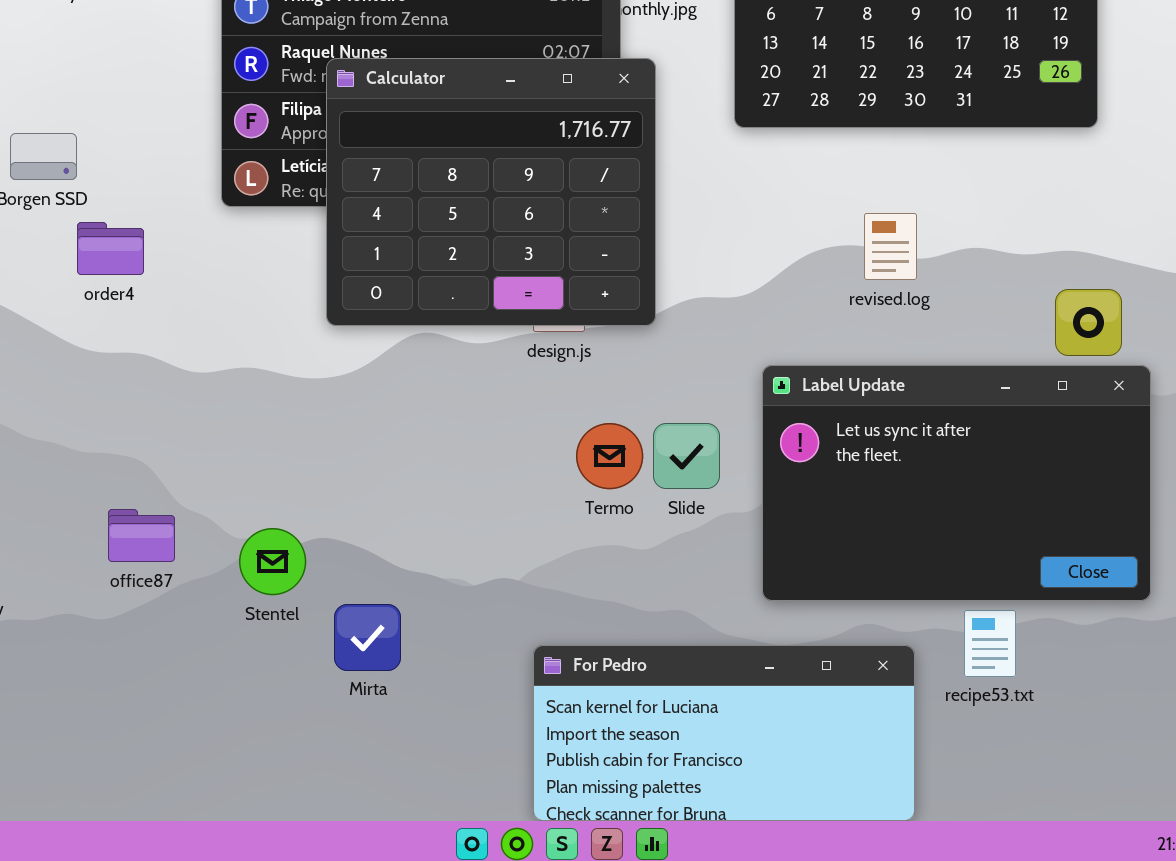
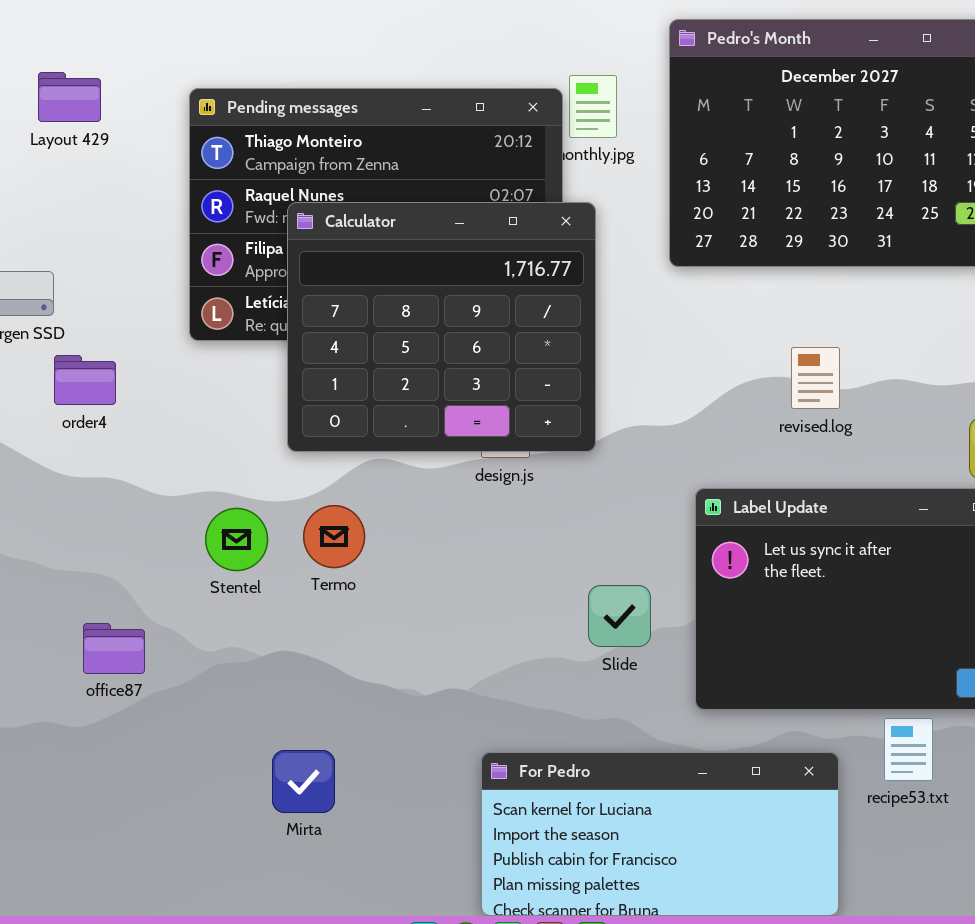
Termo: [576,423,643,489] -> [303,505,365,568], moved
Slide: [653,423,720,489] -> [588,585,651,647], moved
Stentel: [239,528,306,595] -> [205,508,268,571], moved
Mirta: [334,604,401,671] -> [272,750,335,813], moved

